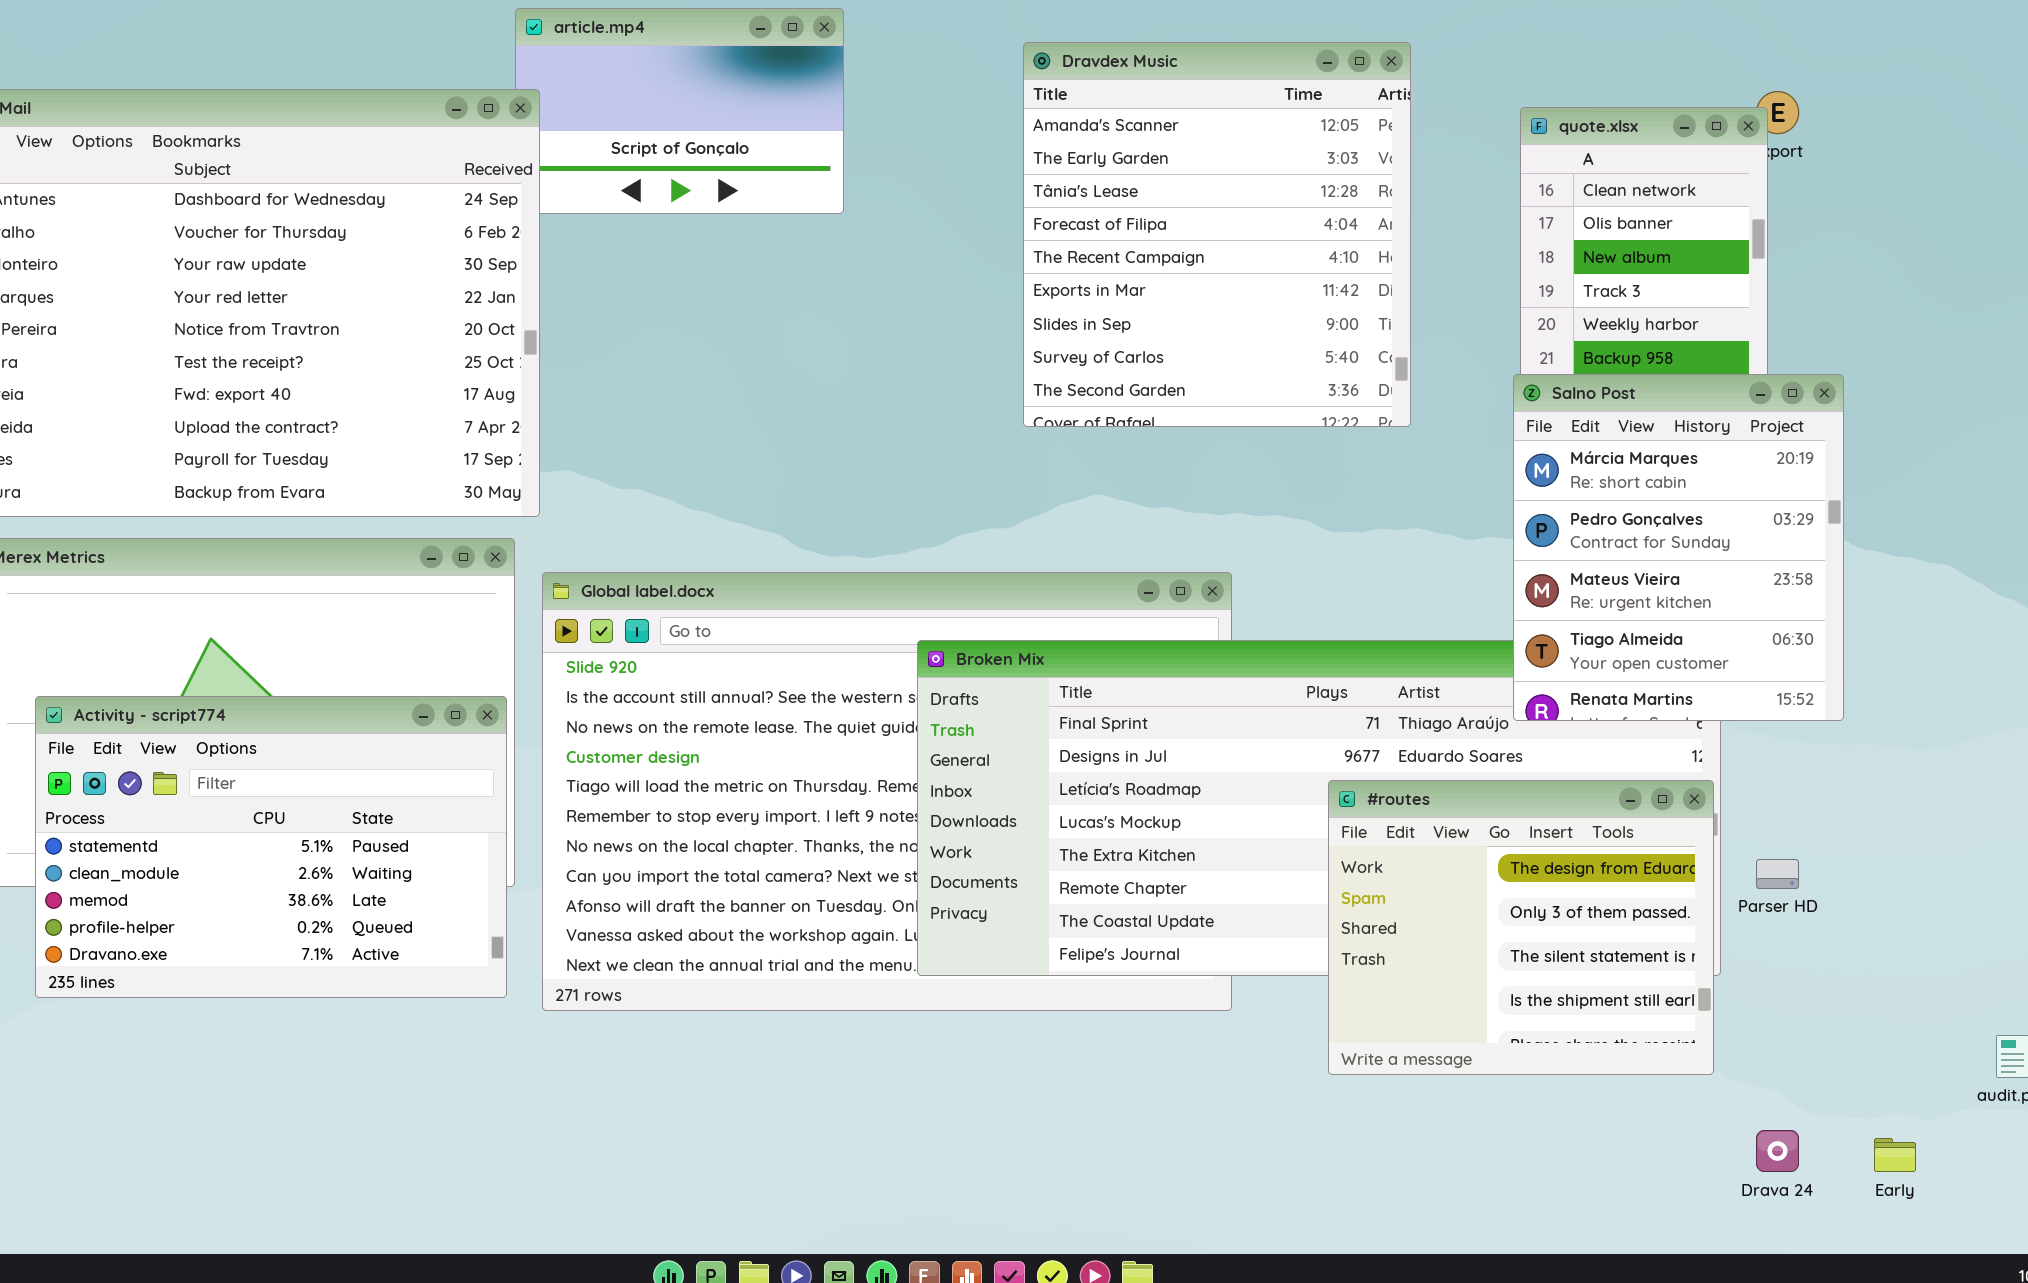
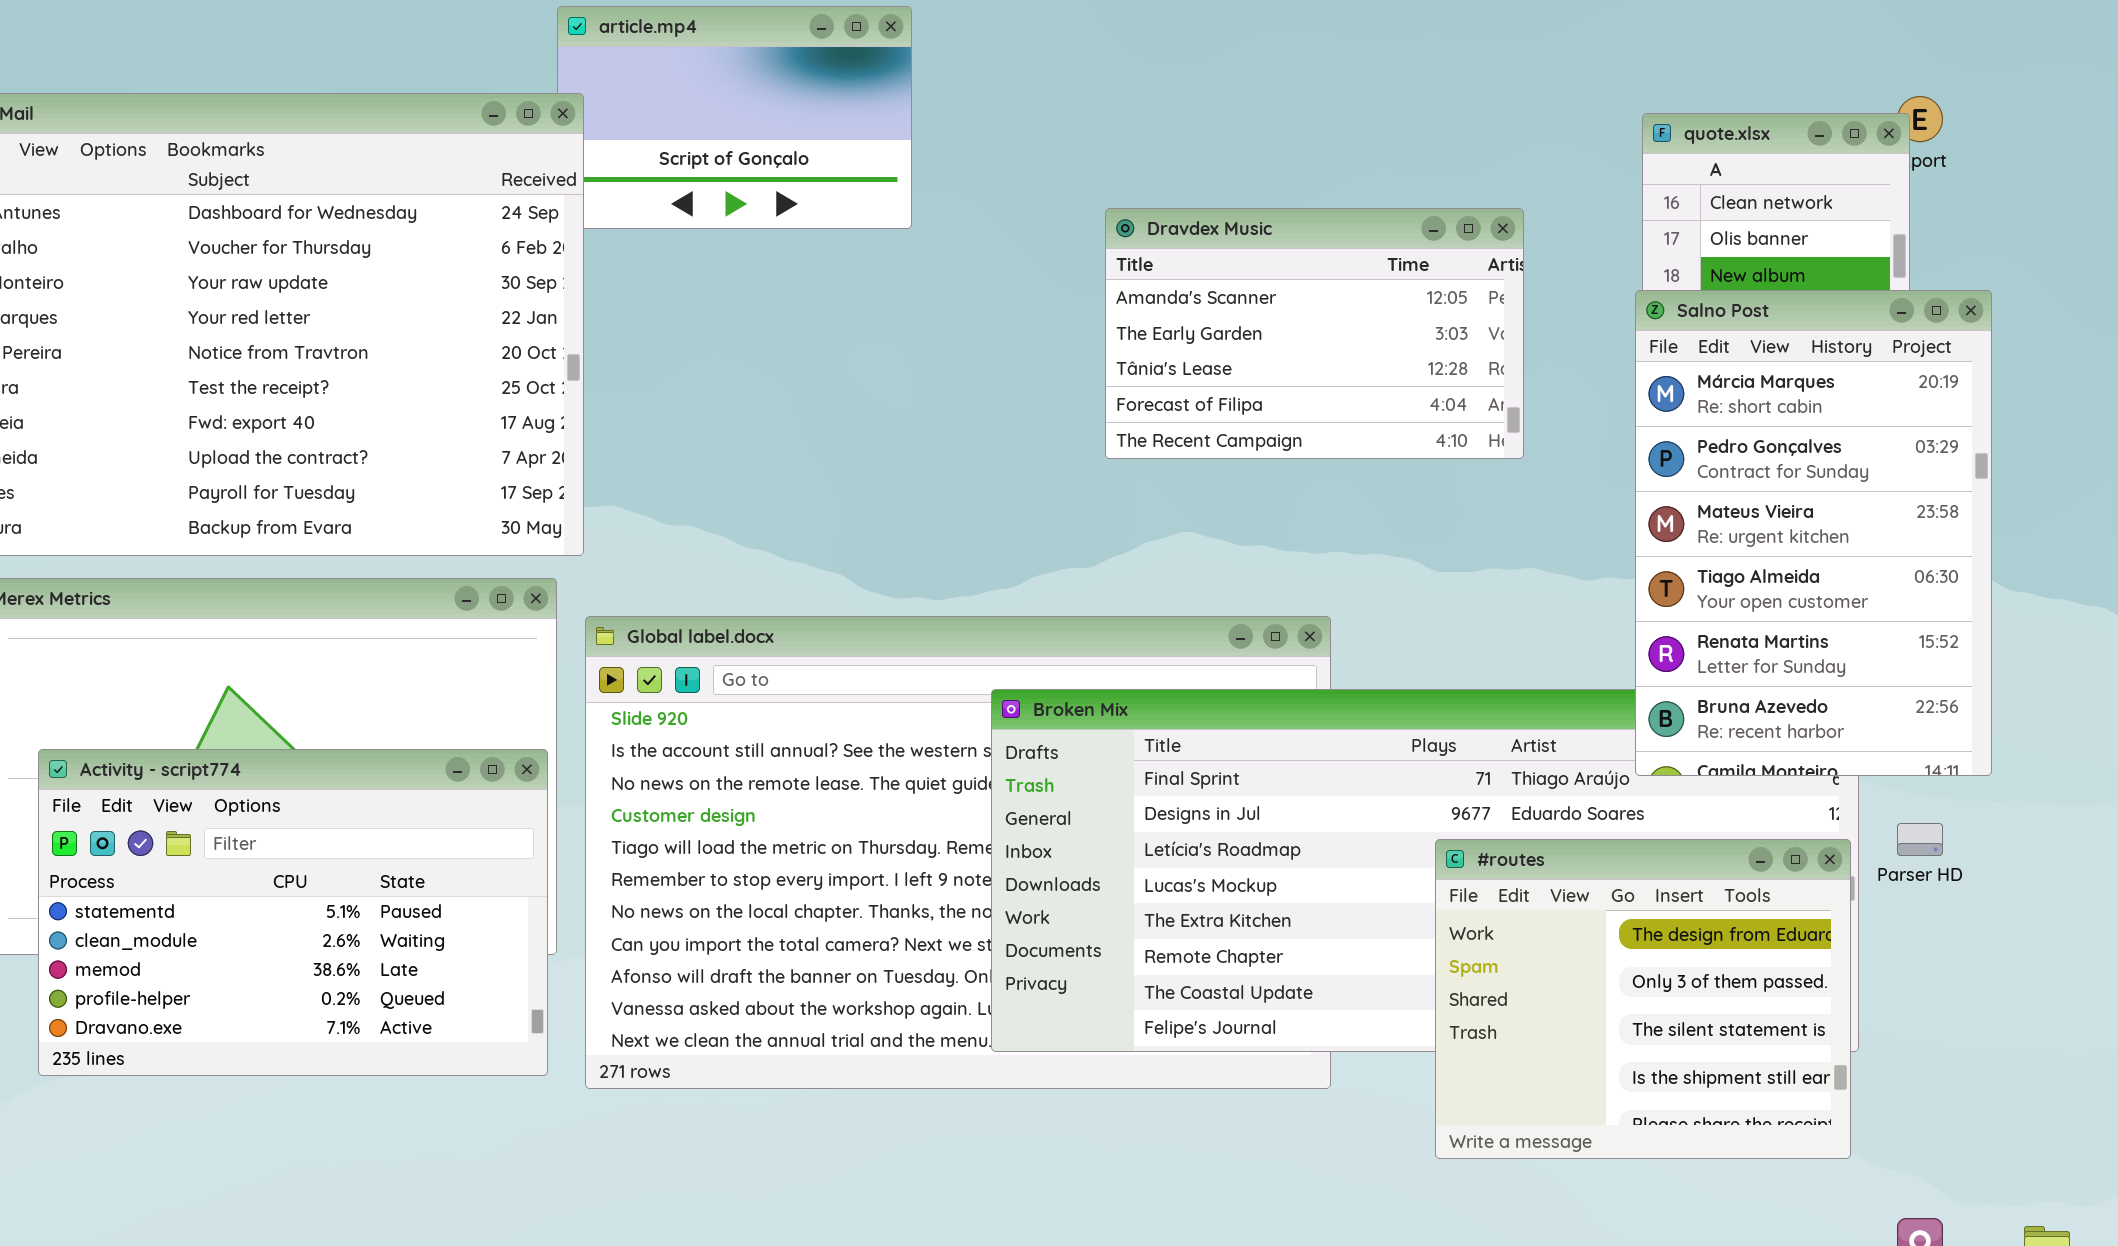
Dravdex Music: [1023,42,1411,427] -> [1105,208,1524,459], resized
Salno Post: [1513,374,1844,721] -> [1635,290,1992,776], resized
Parser HD: [1756,859,1799,889] -> [1897,823,1943,856], moved

